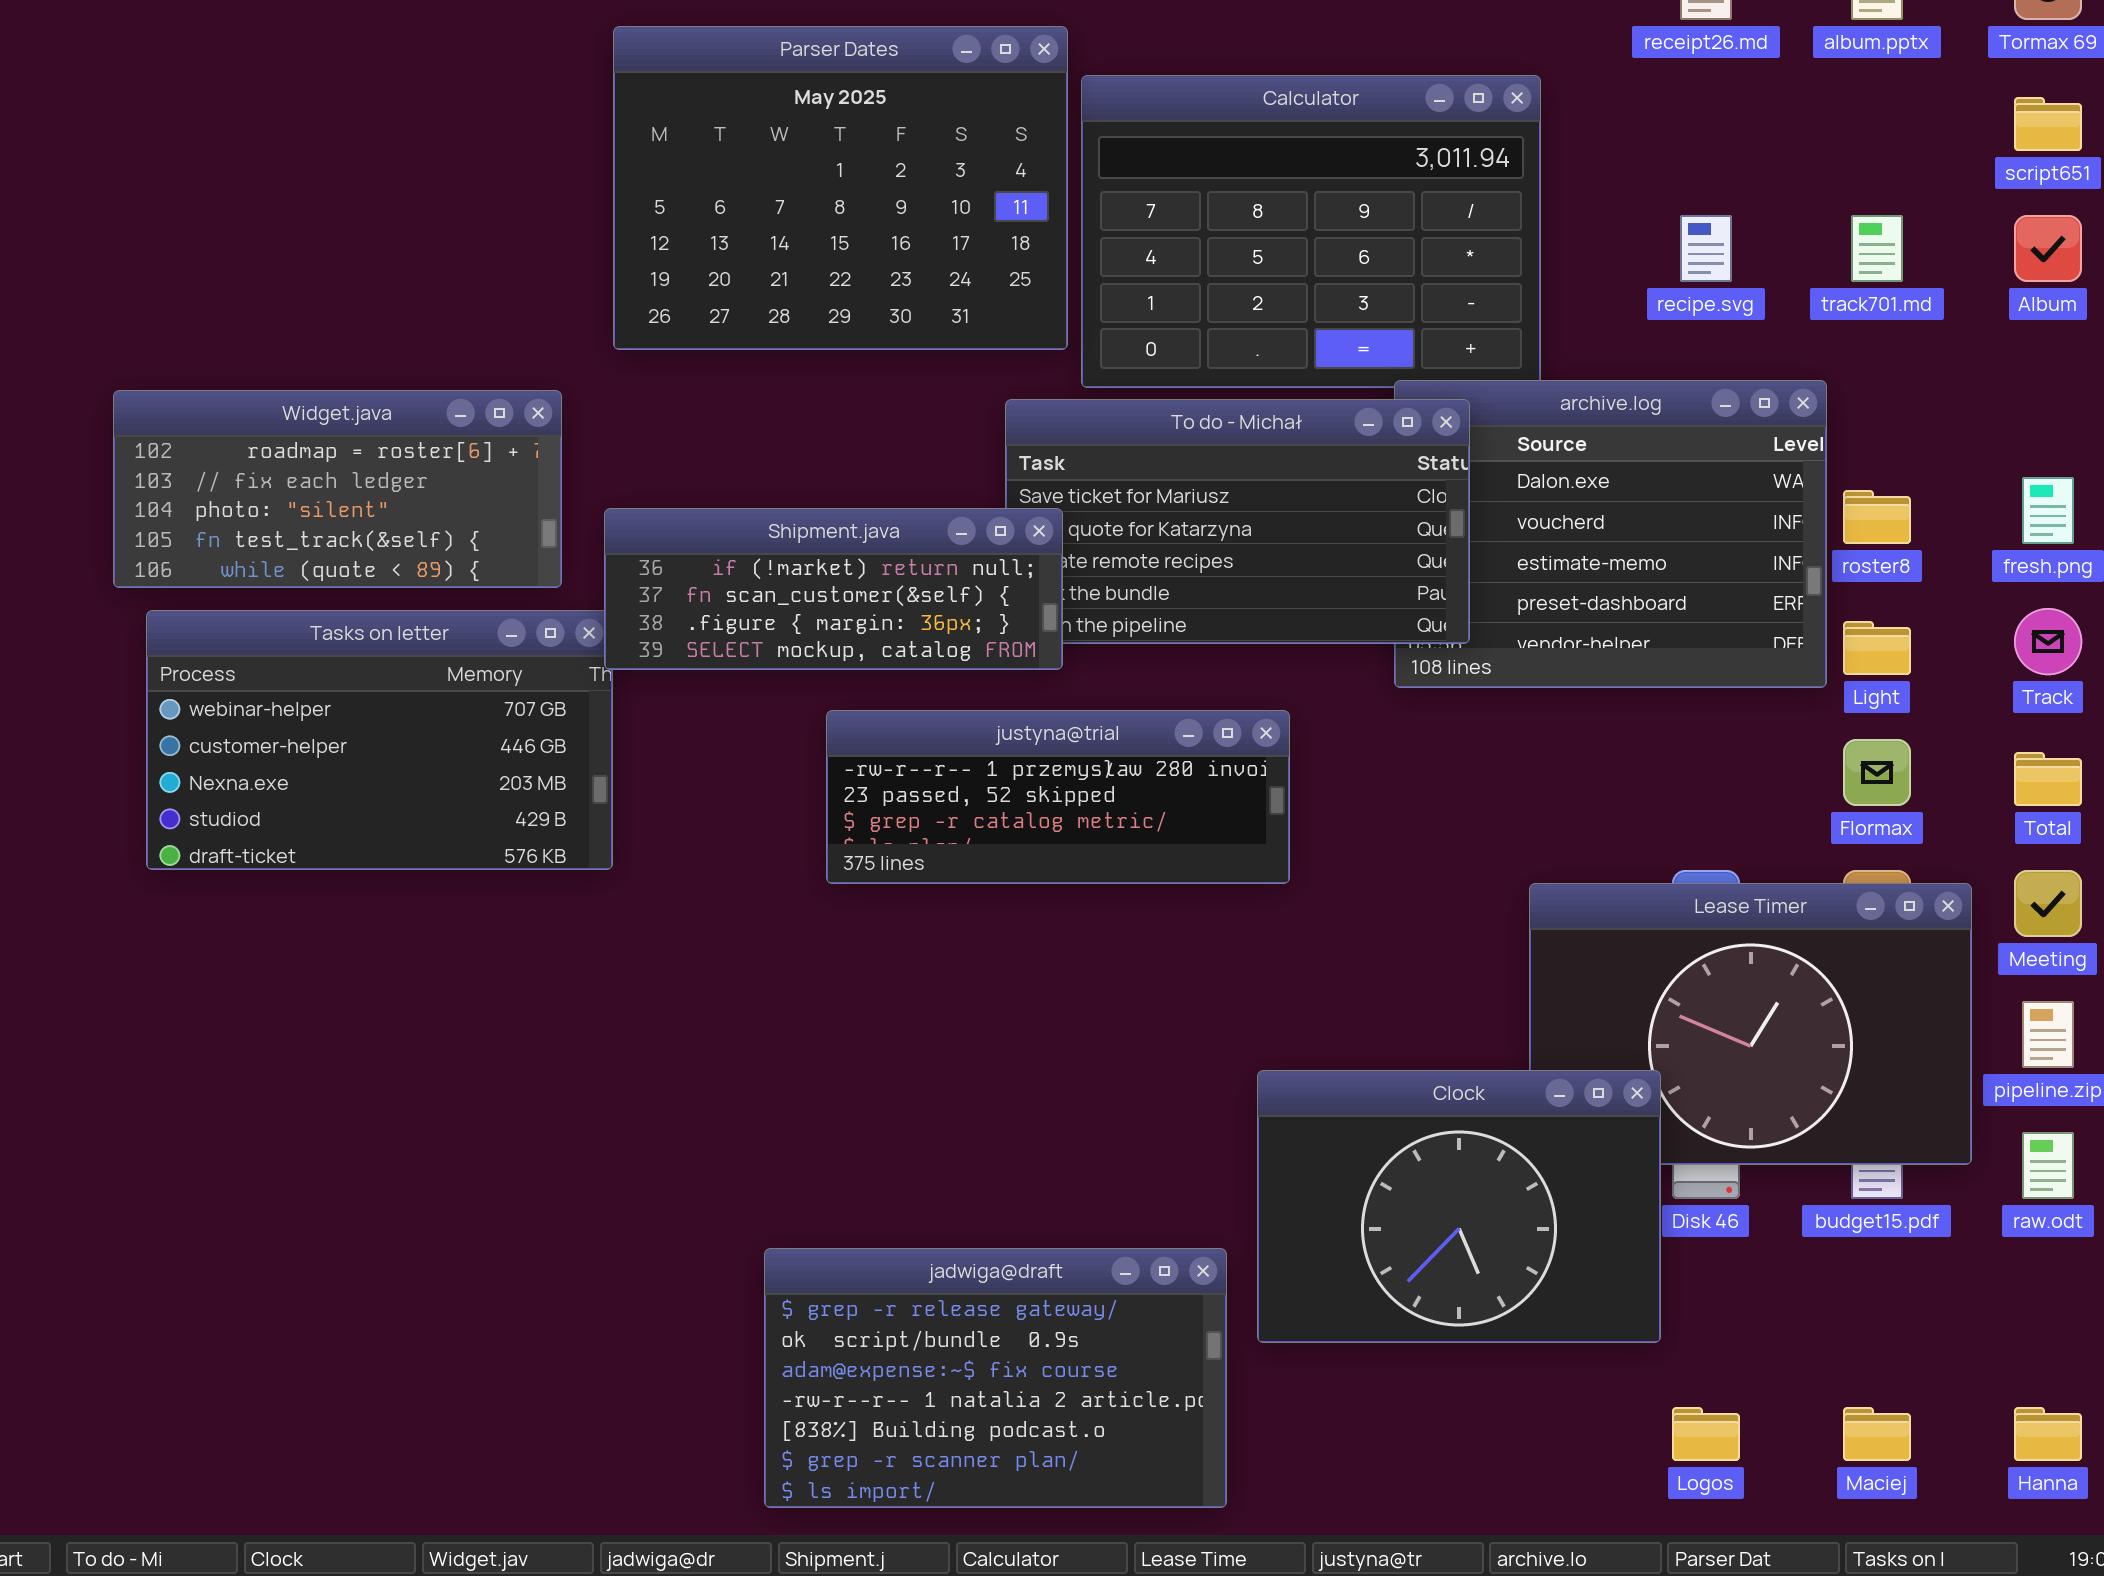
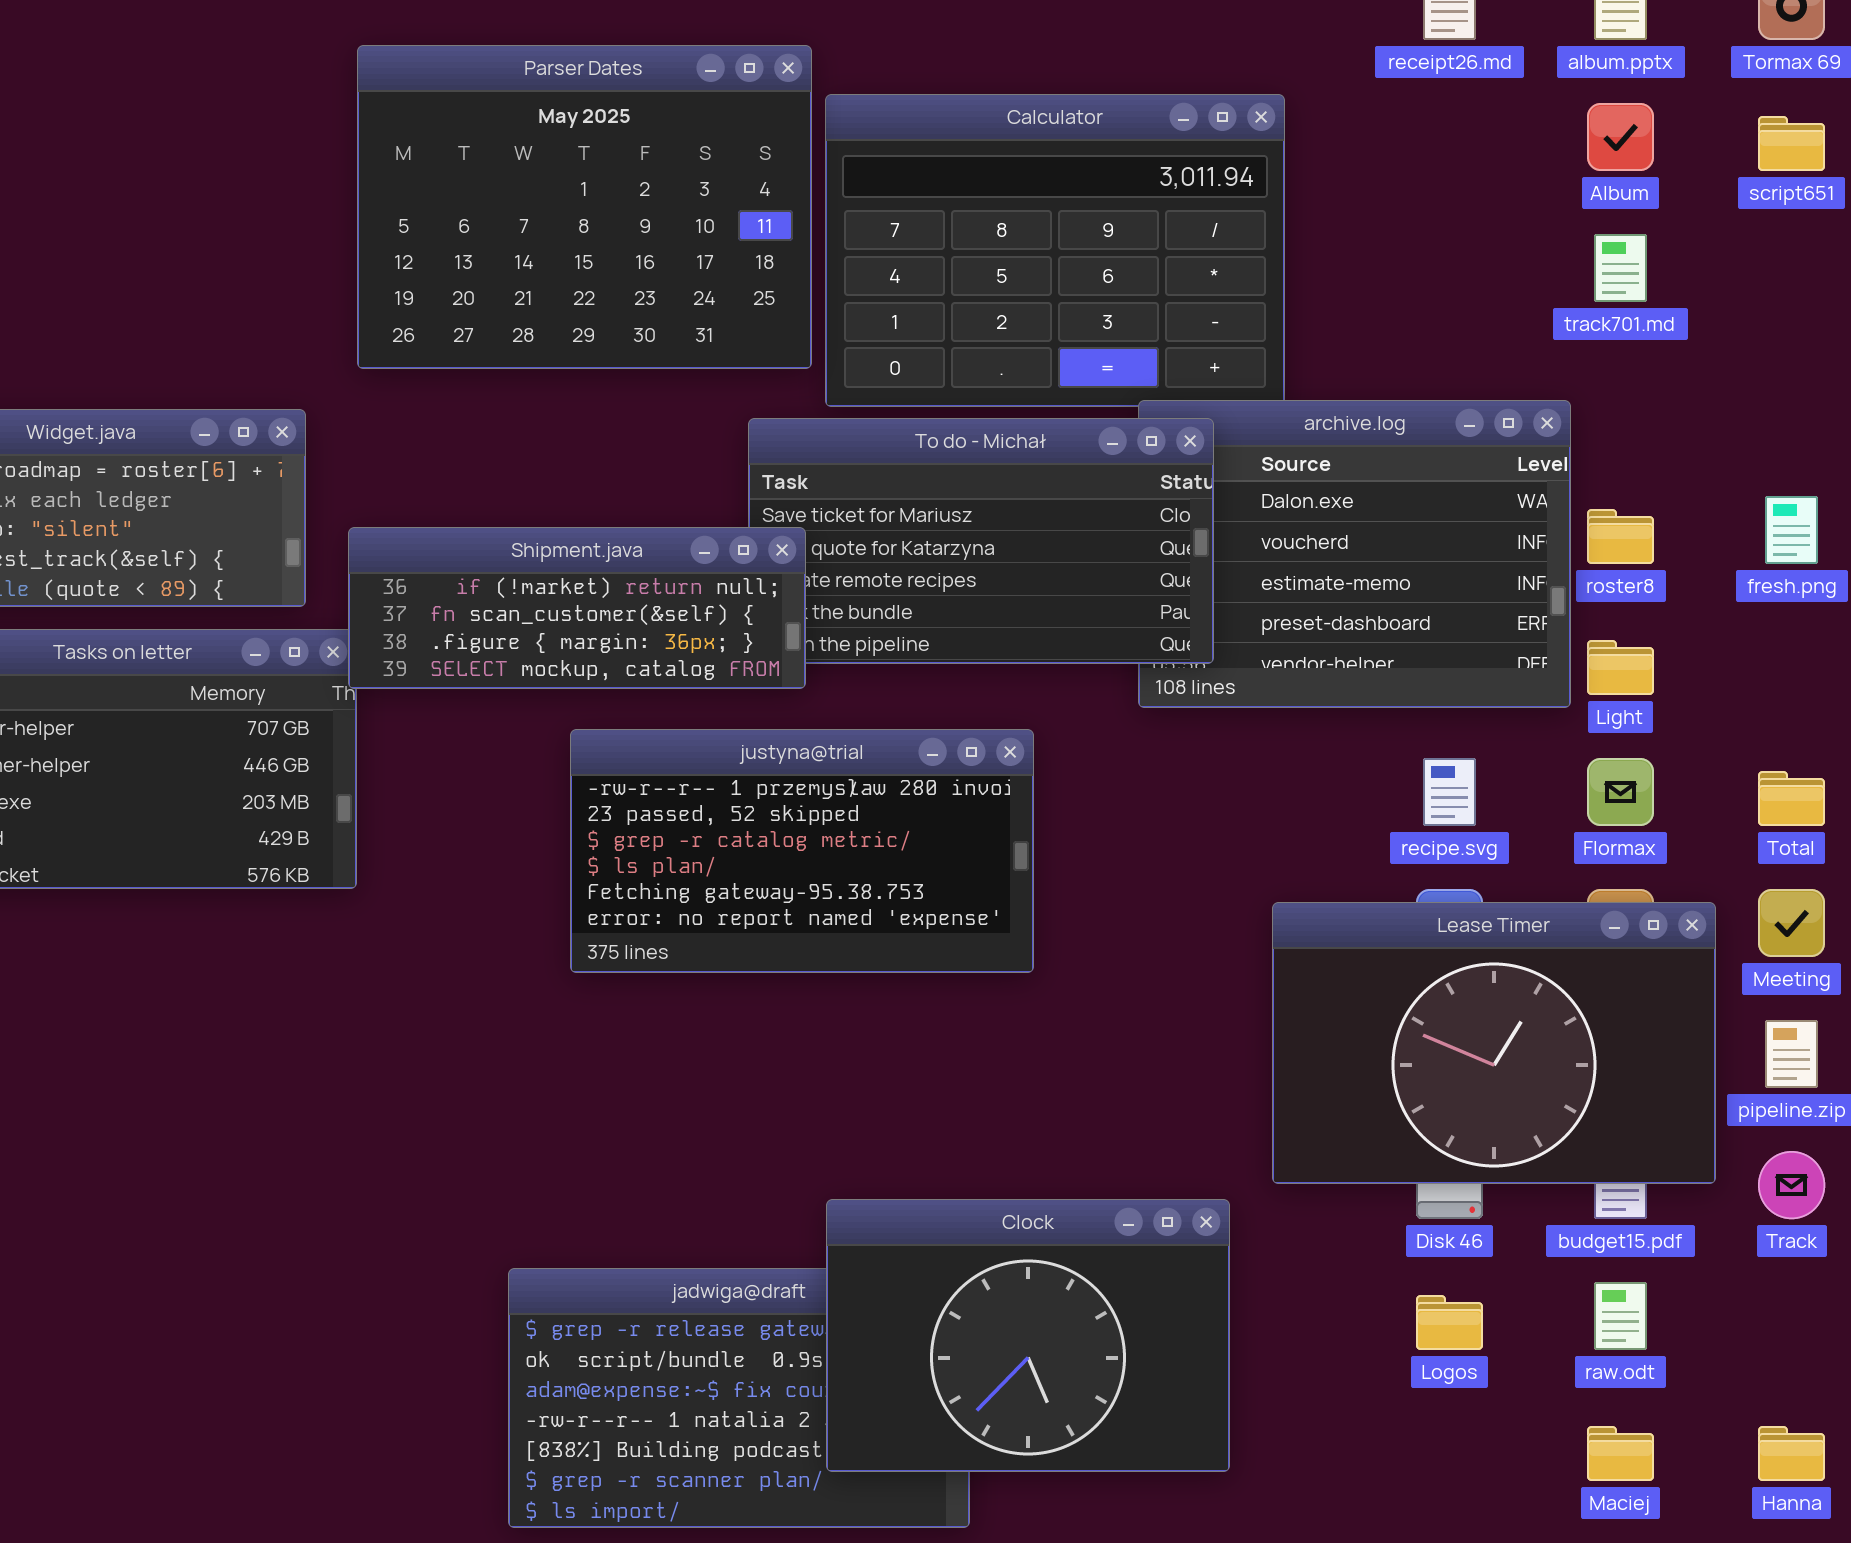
recipe.svg: [1680,215,1732,282] -> [1423,758,1476,826], moved
Album: [2014,215,2082,282] -> [1587,103,1654,171], moved
Track: [2014,608,2082,675] -> [1758,1151,1825,1219], moved
justyna@trial: [826,710,1290,884] -> [570,729,1034,973], resized
Clock: [1257,1070,1661,1343] -> [826,1199,1230,1472], moved
raw.odt: [2022,1132,2074,1199] -> [1594,1282,1647,1350], moved
Logos: [1672,1407,1740,1461] -> [1416,1295,1483,1350], moved

